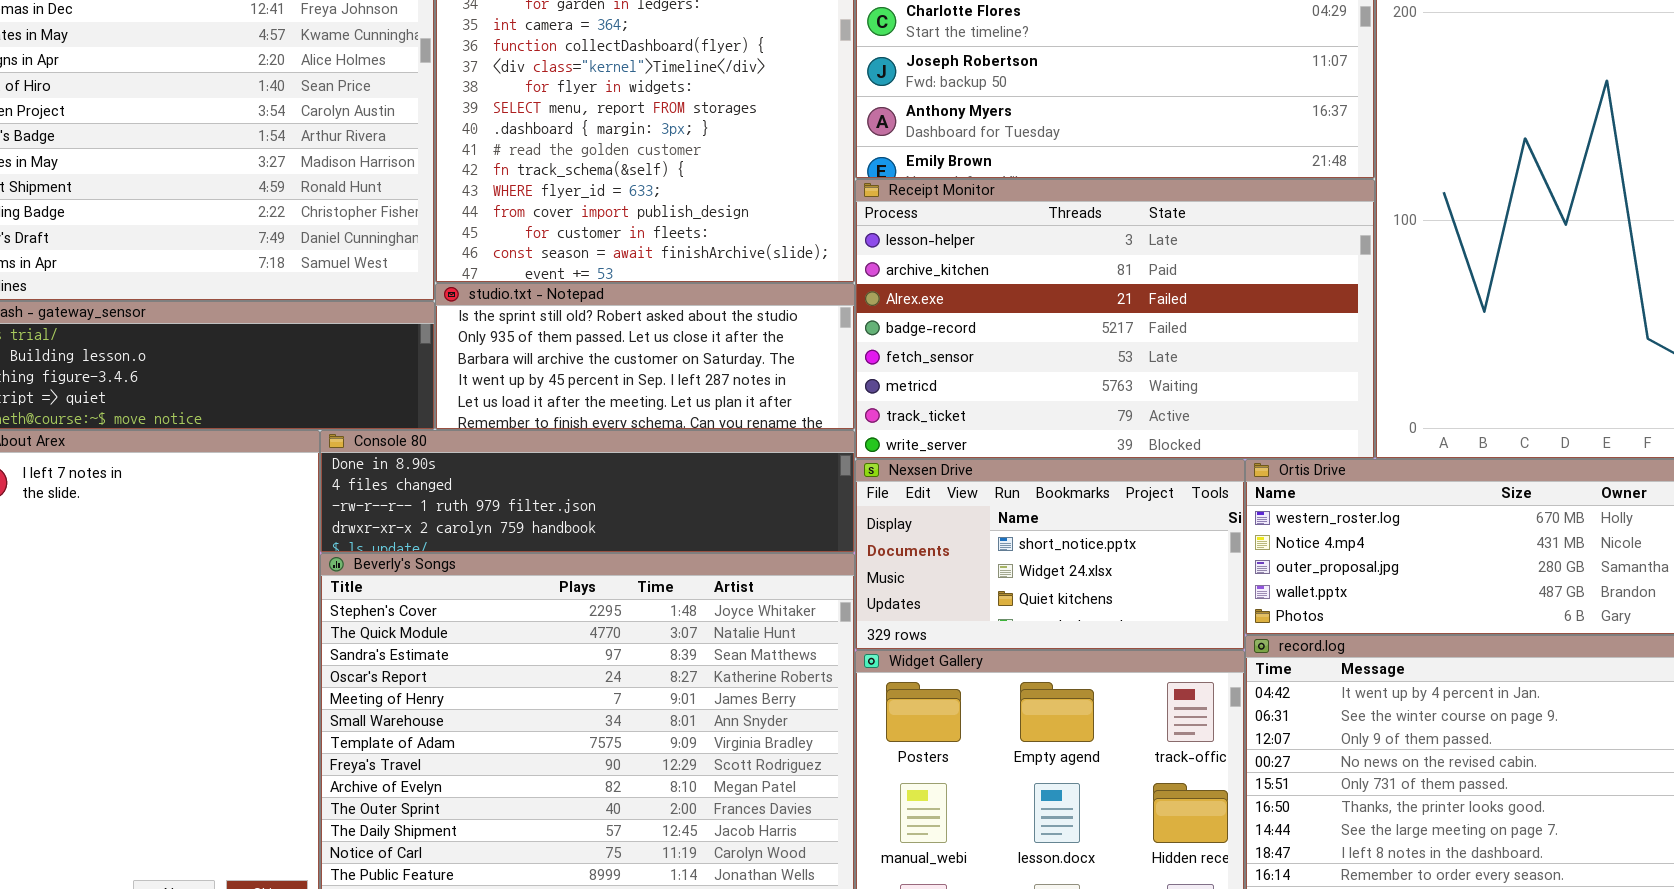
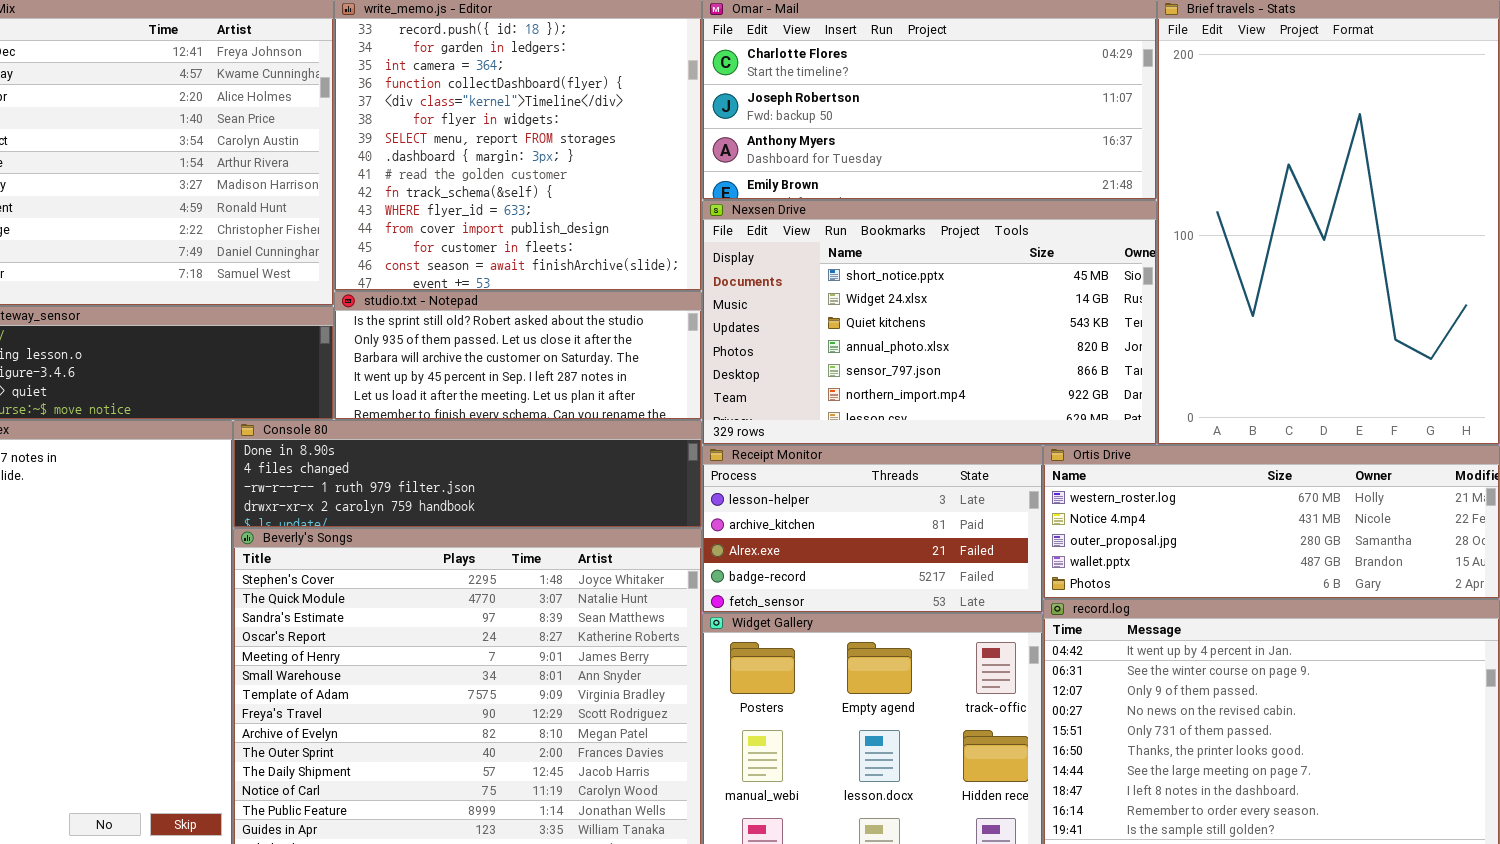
Receipt Monitor: [855,179,1375,459] -> [702,445,1043,613], moved, resized
Nexsen Drive: [855,459,1245,650] -> [702,200,1157,445], moved, resized

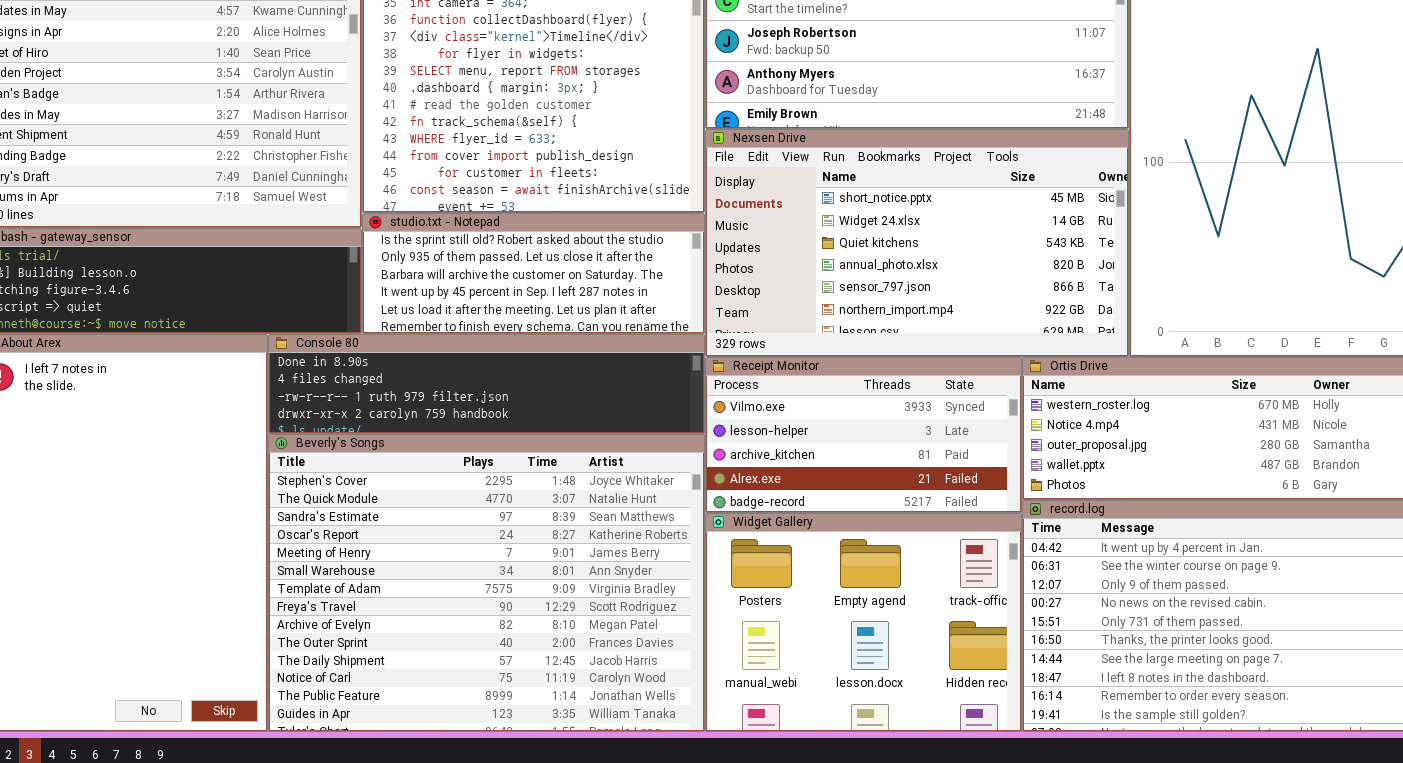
Receipt Monitor: [702,445,1043,613] -> [705,357,1022,513], scrolled up 1 row

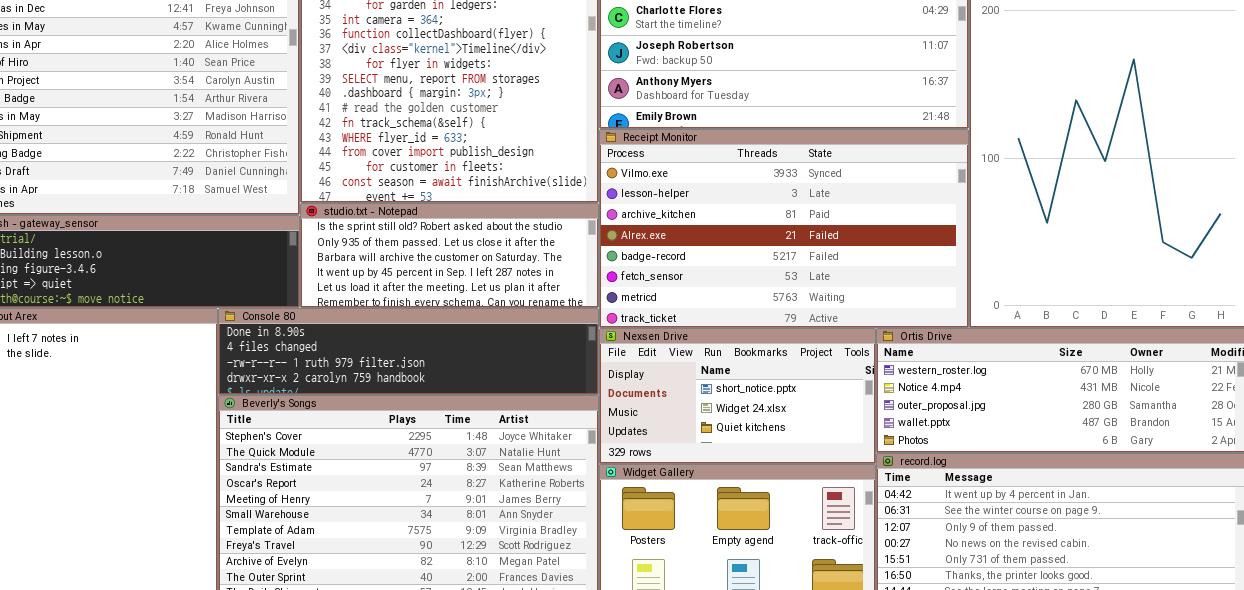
Nexsen Drive: [705,129,1129,357] -> [599,328,876,464], moved, resized
Receipt Monitor: [705,357,1022,513] -> [599,129,969,328], moved, resized

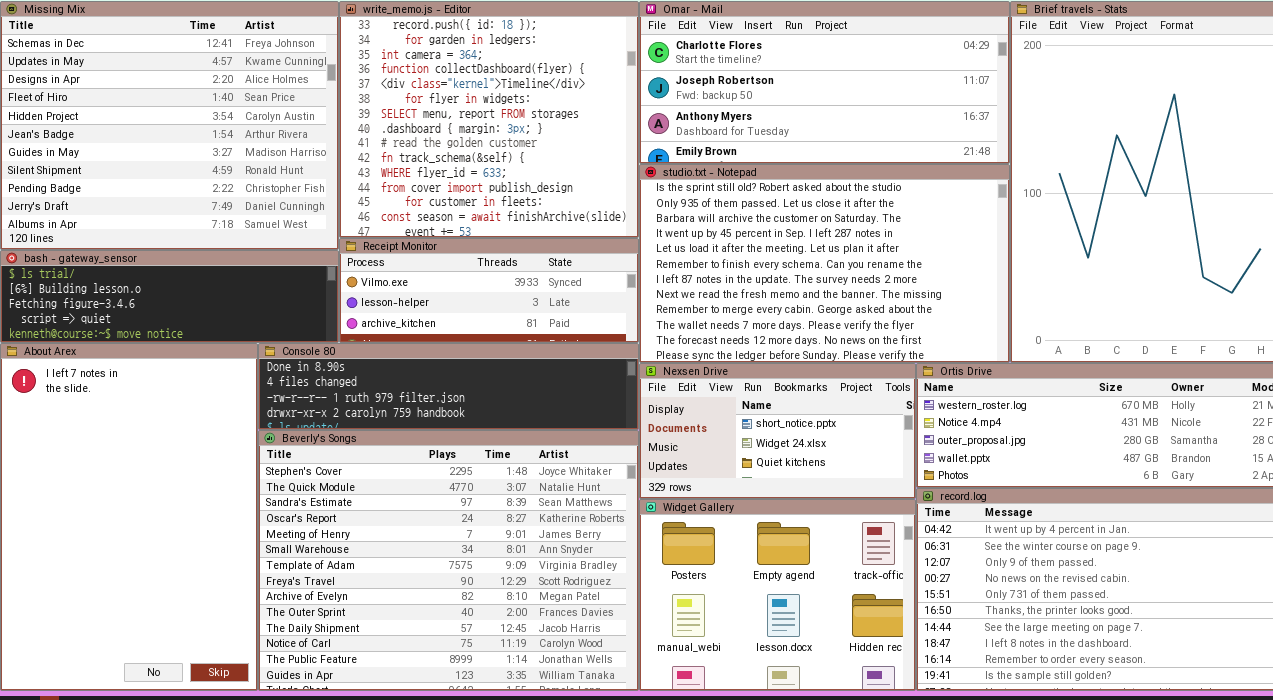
Receipt Monitor: [599,129,969,328] -> [339,238,639,343], moved, resized
studio.txt - Notepad: [300,203,599,308] -> [639,164,1010,363], moved, resized

